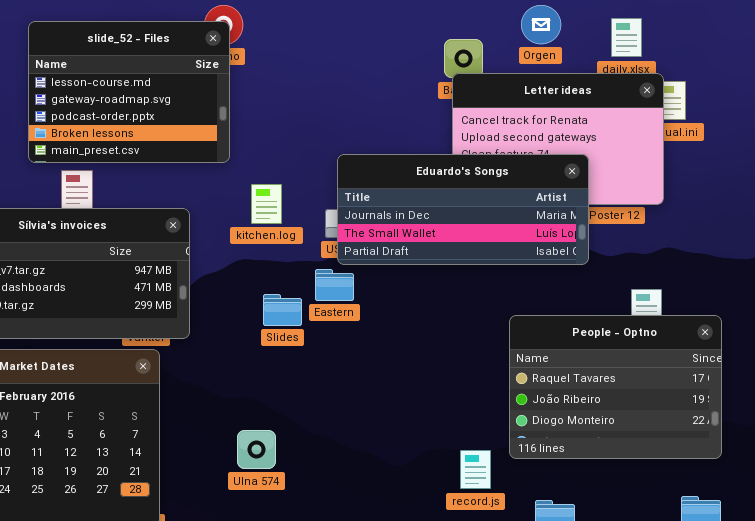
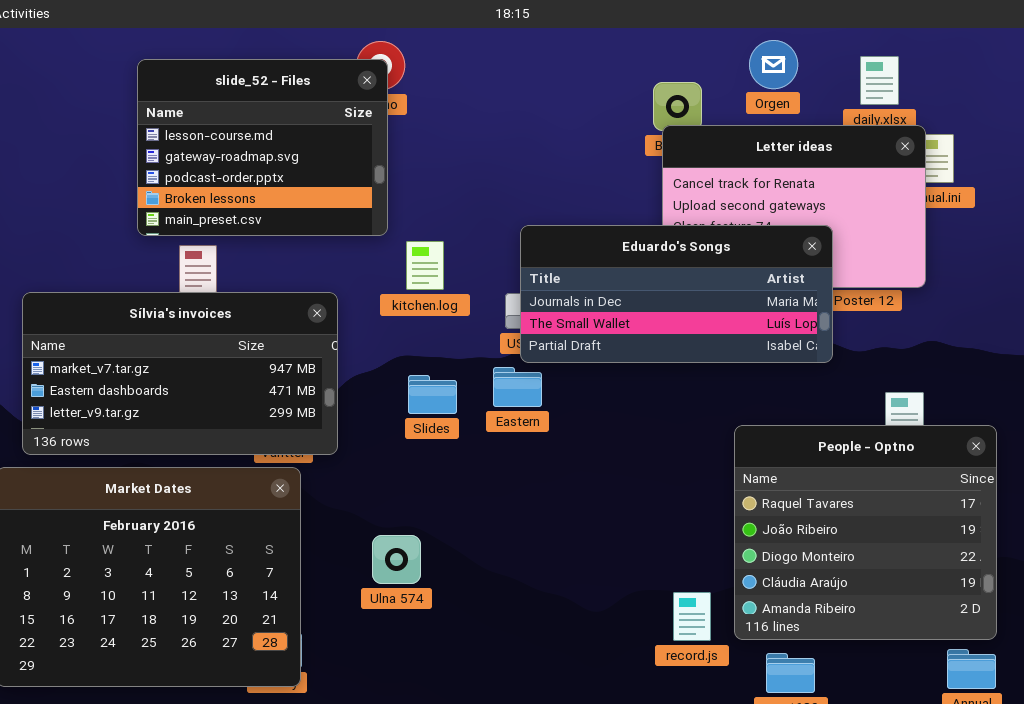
kitchen.log: [251,184,282,224] -> [406,241,444,290], moved
Slides: [263,294,302,326] -> [408,375,457,414], moved
People - Optno: [509,315,722,459] -> [734,425,997,640], resized
Ulna 574: [237,430,276,469] -> [372,535,421,584], moved

